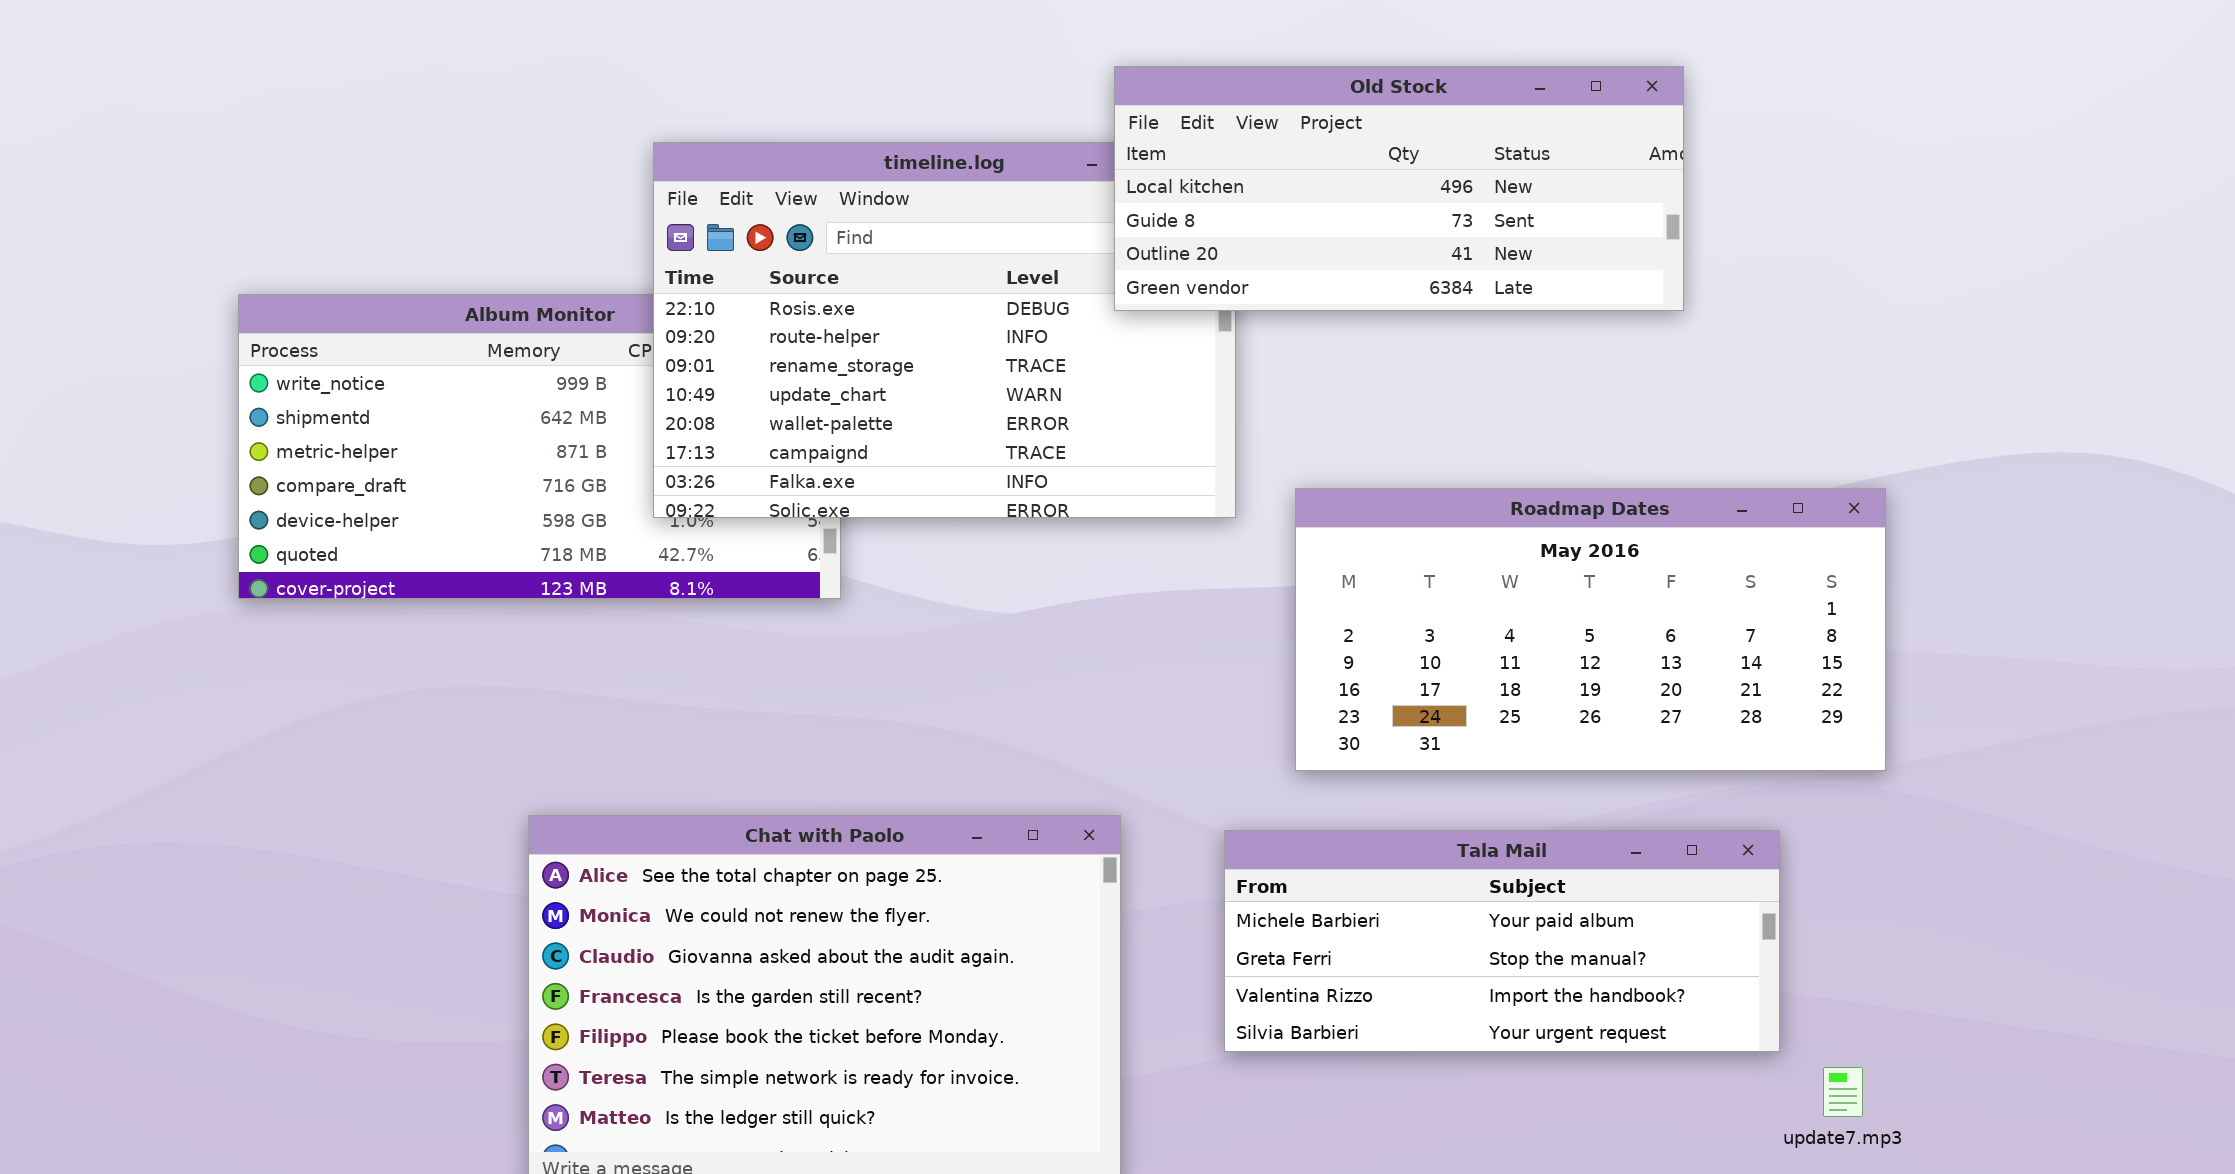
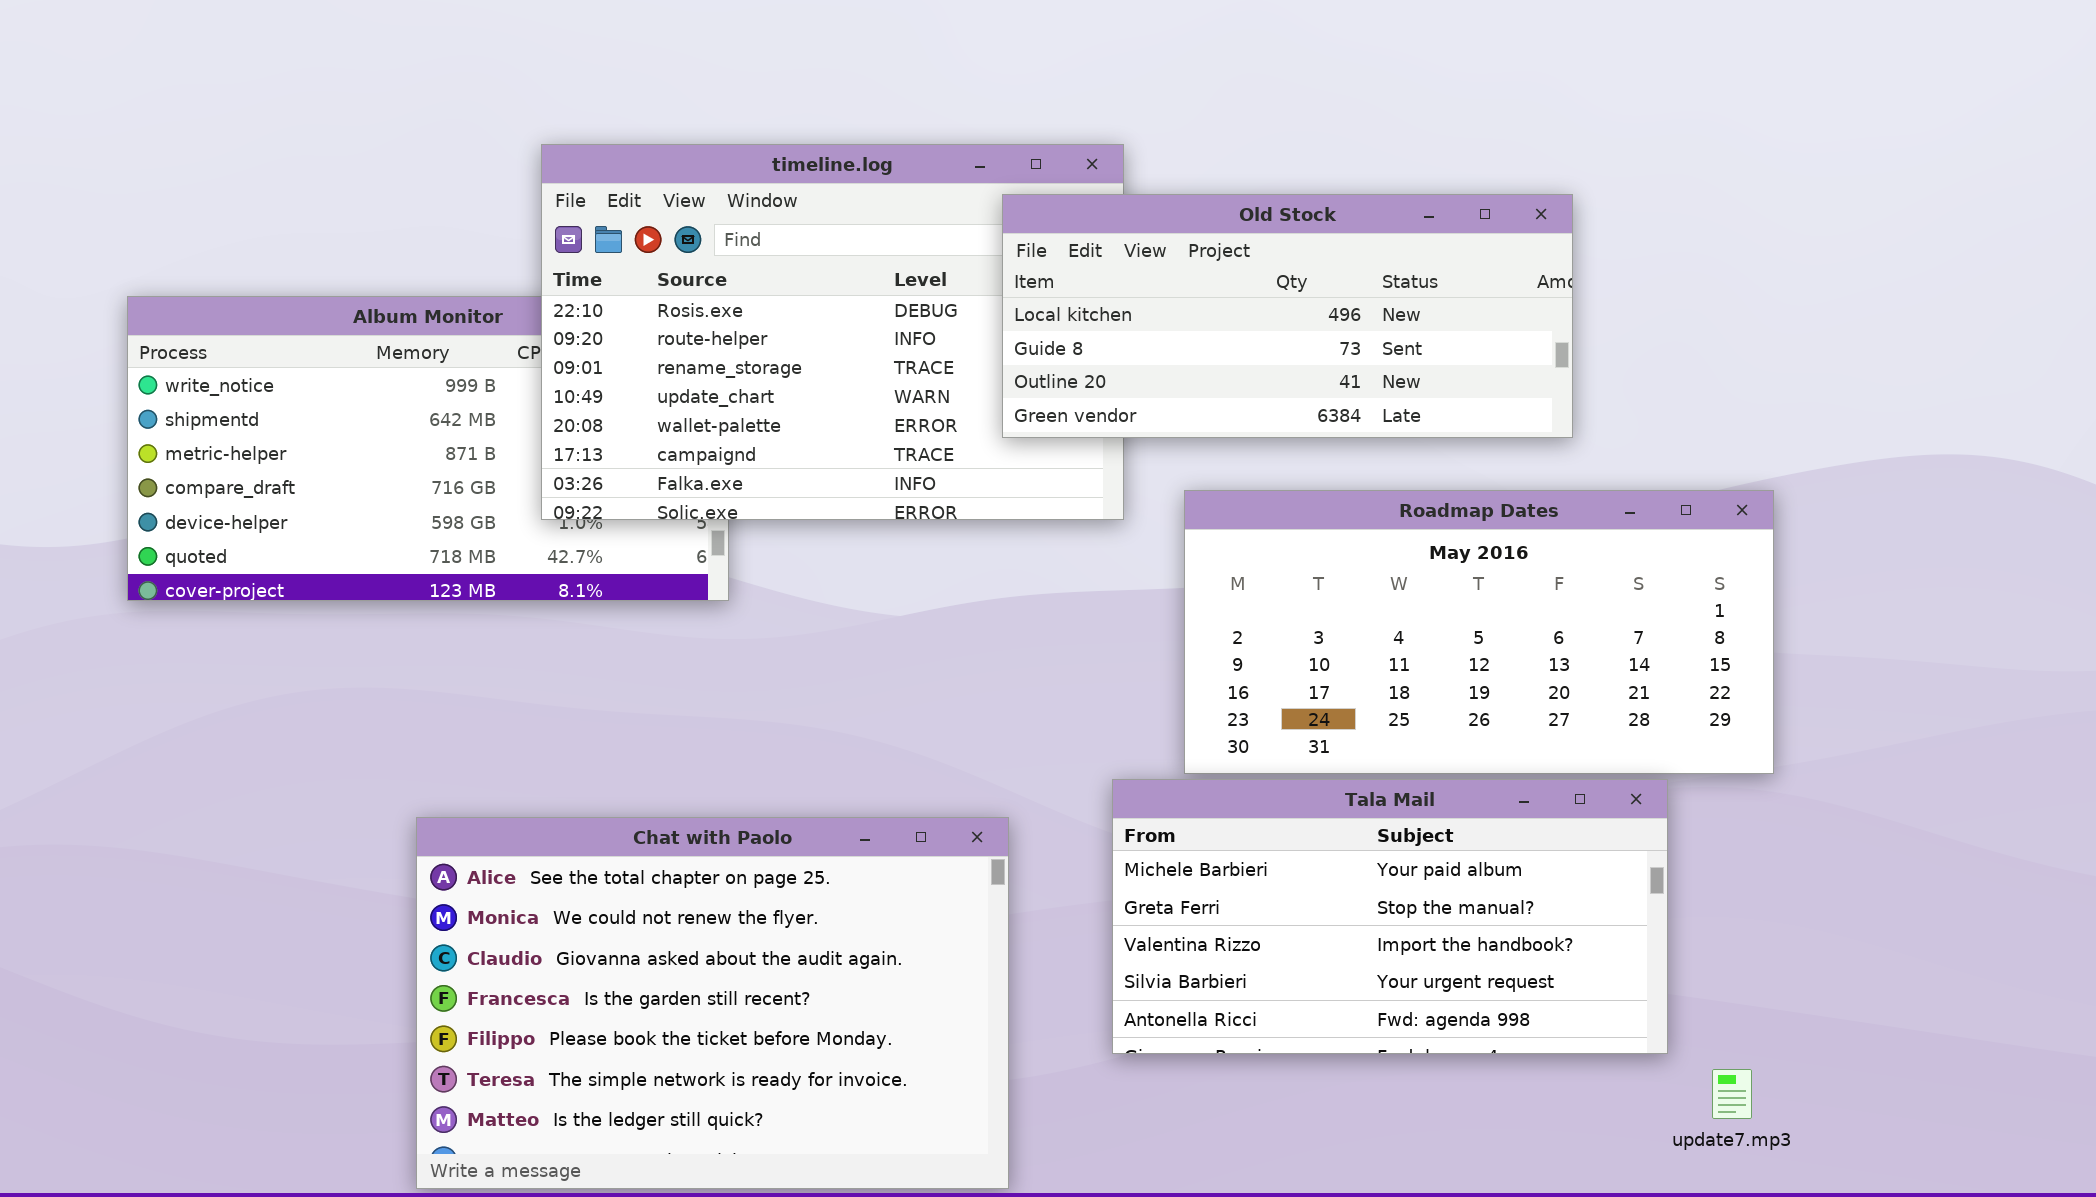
Old Stock: [1114,66,1684,311] -> [1002,194,1573,438], moved
Tala Mail: [1224,830,1780,1052] -> [1112,779,1668,1054], resized

